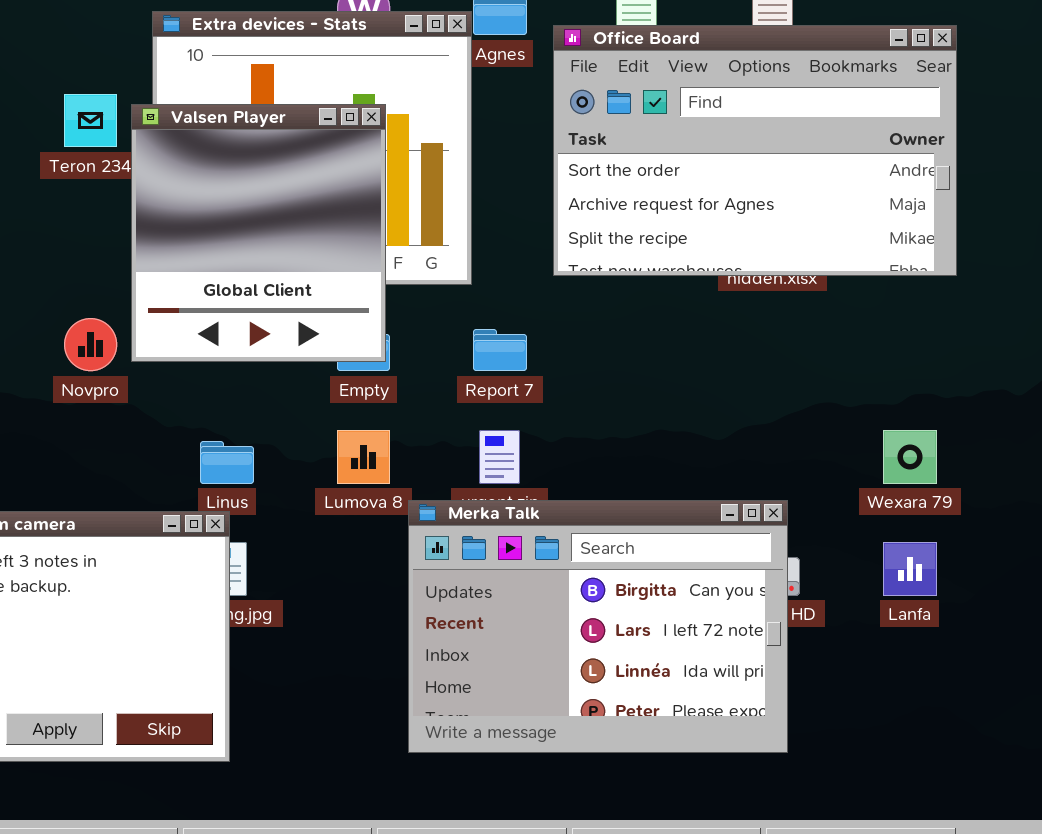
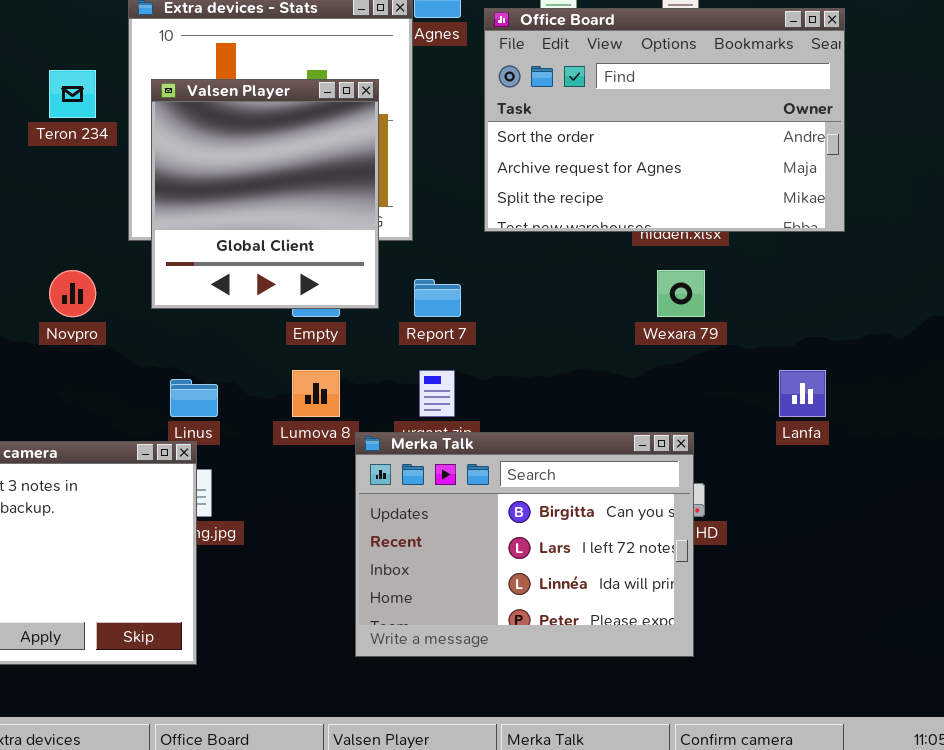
Valsen Player: [131,104,386,362] -> [151,79,379,309], moved
Wexara 79: [883,430,937,484] -> [657,270,705,317], moved
Lanfa: [883,542,937,596] -> [779,370,826,417], moved

